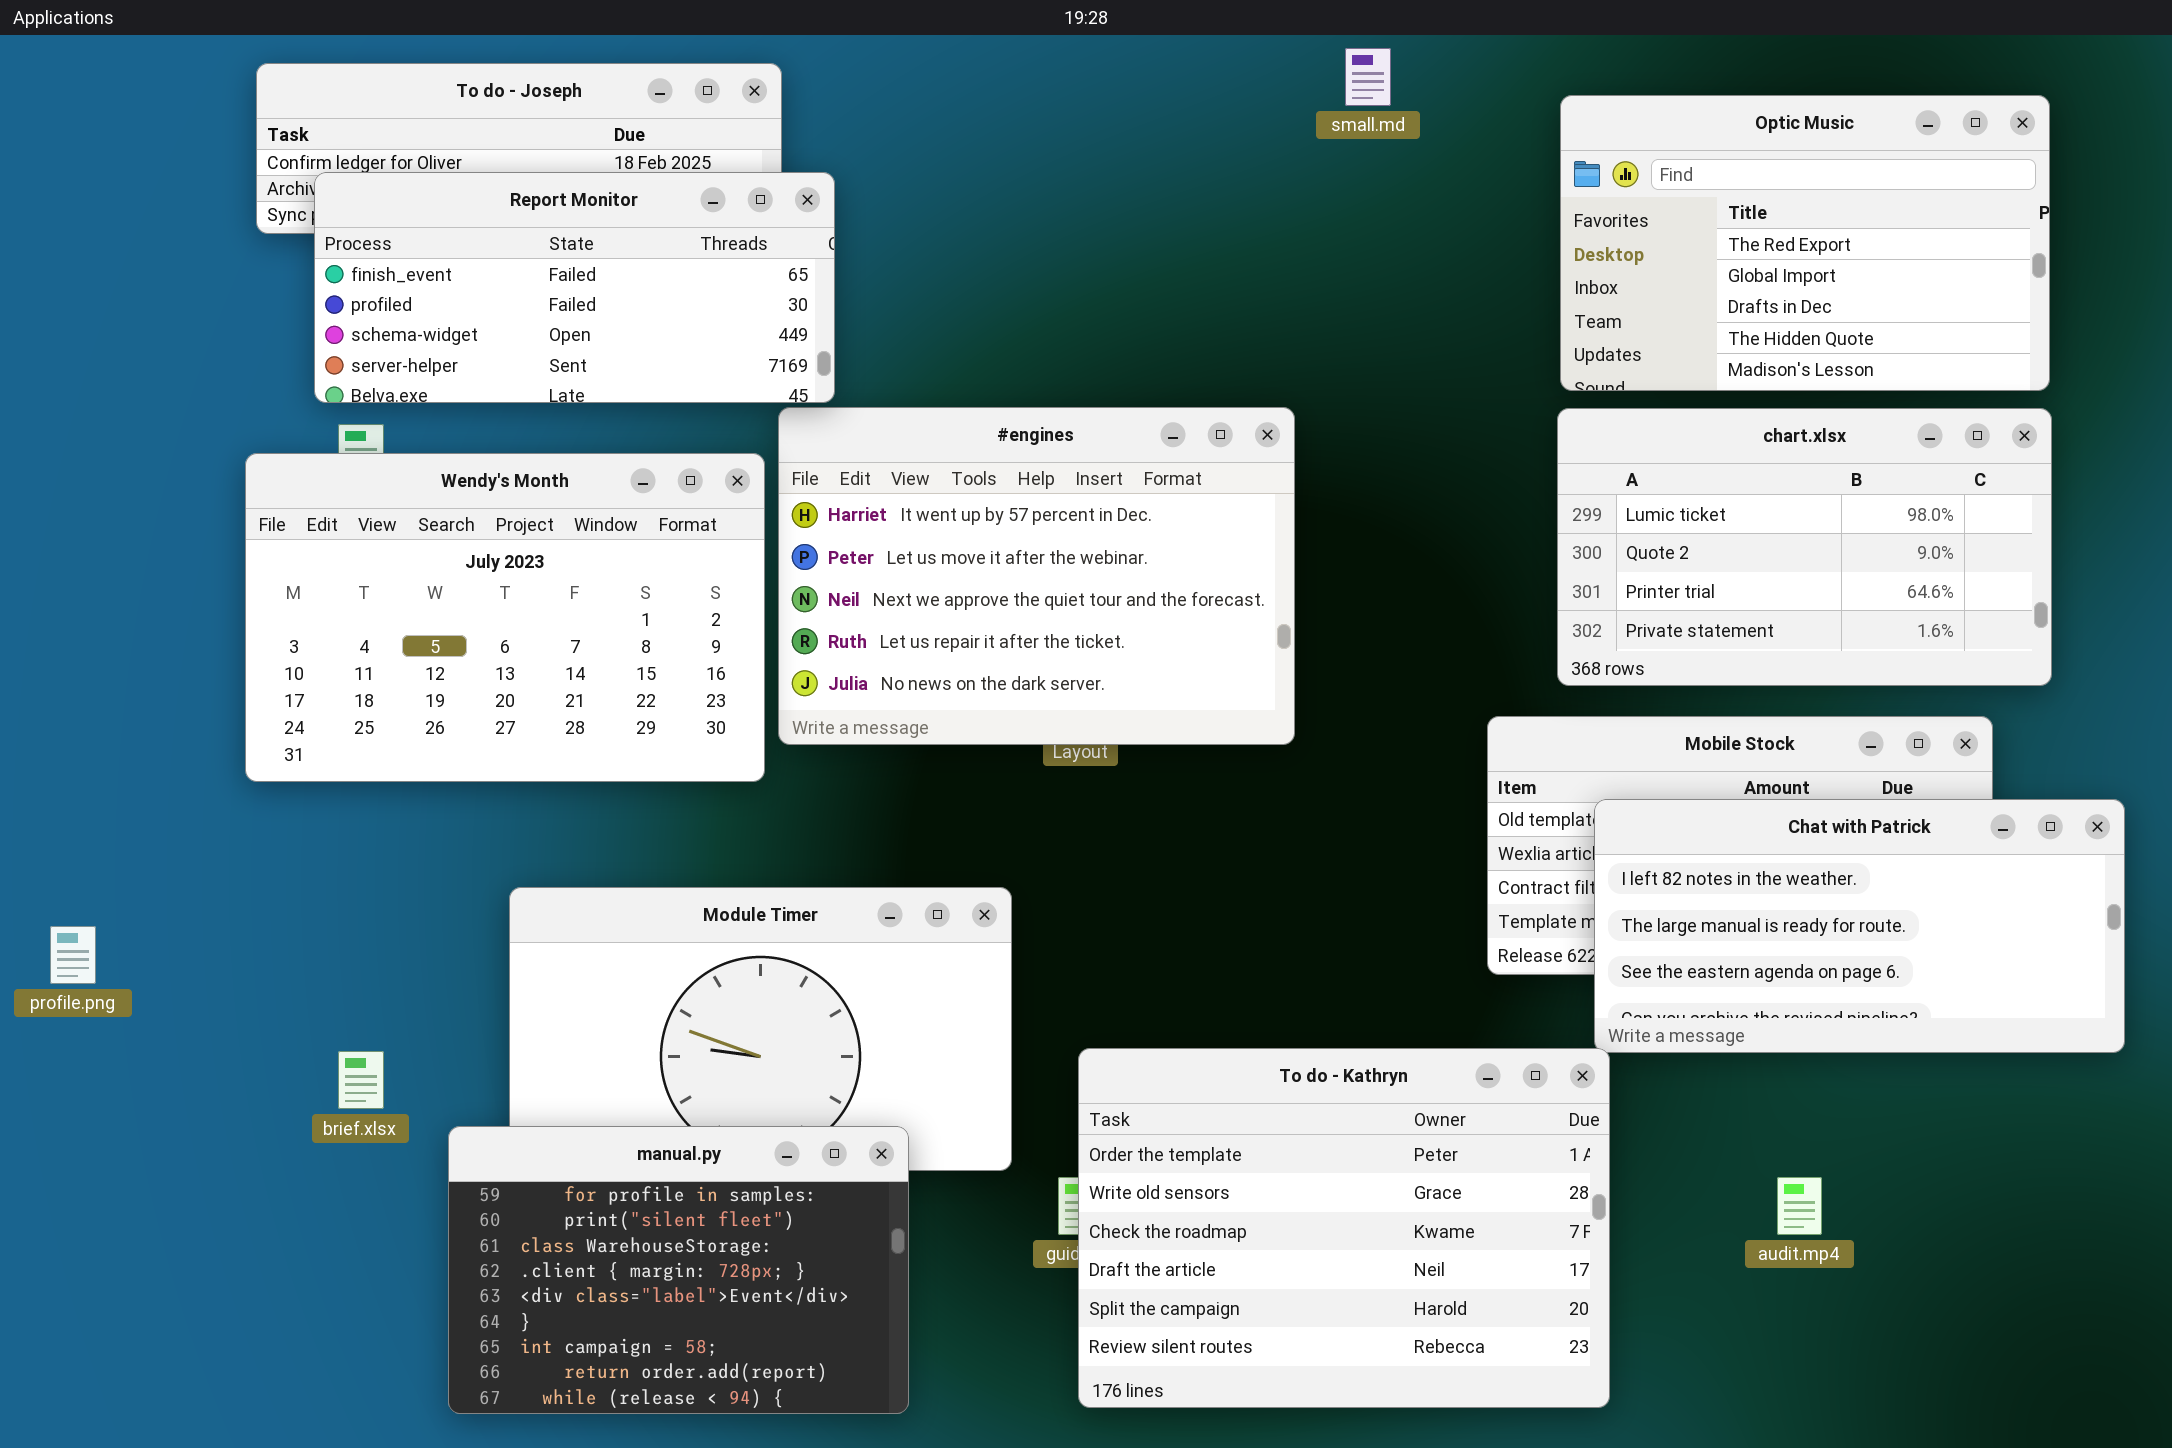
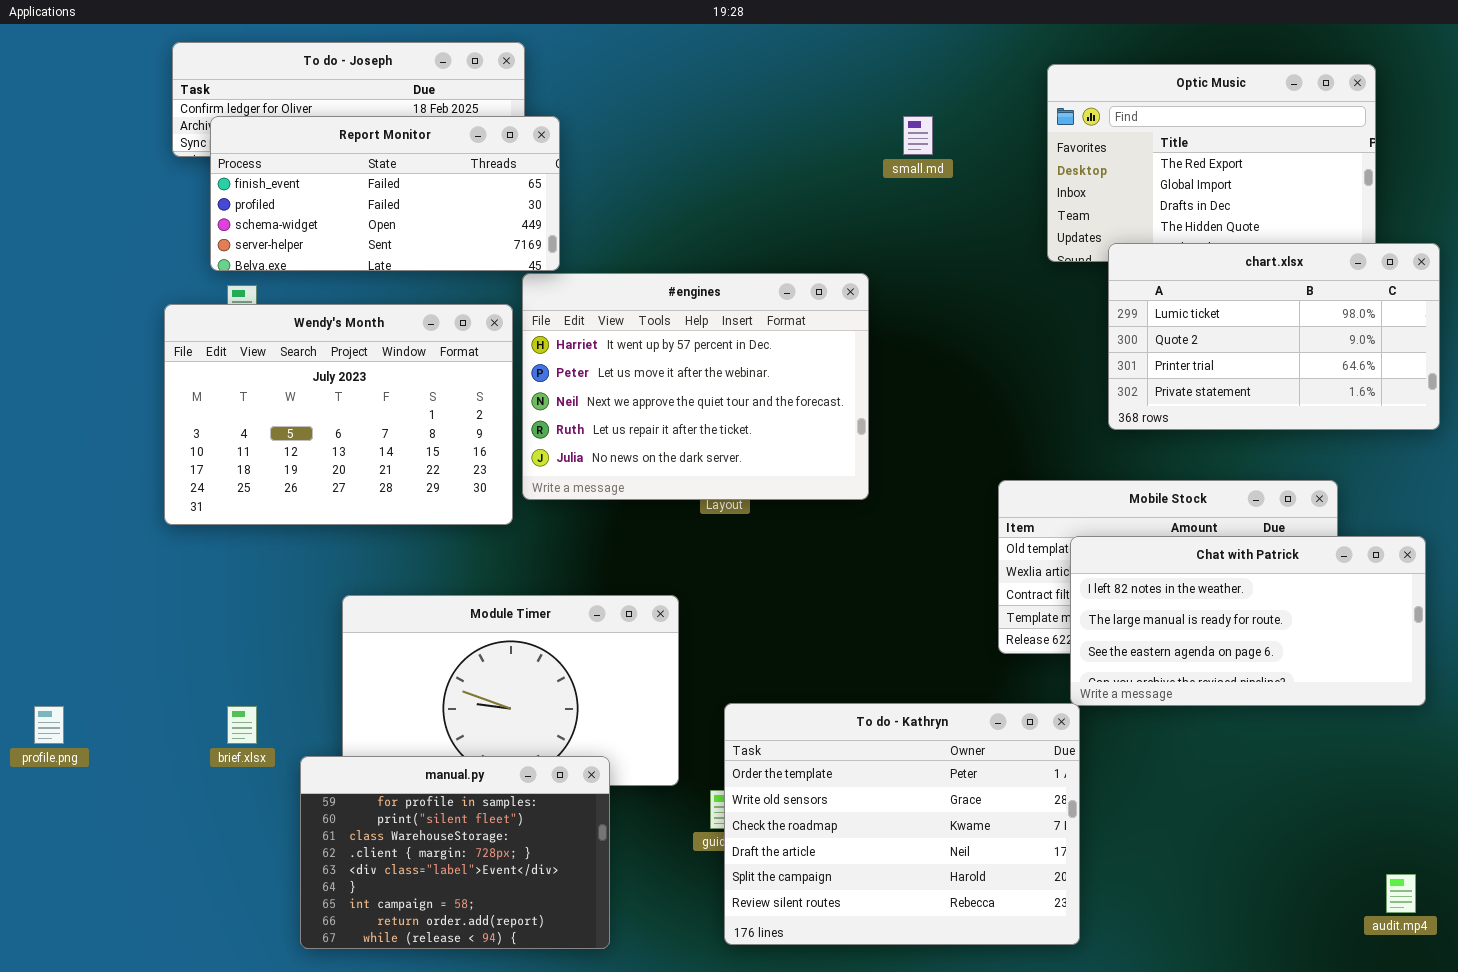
small.md: [1345,48,1391,106] -> [903,116,933,155], moved
chart.xlsx: [1557,408,2052,686] -> [1108,243,1440,430], moved
profile.png: [50,926,96,984] -> [34,706,64,744], moved
audit.mp4: [1777,1177,1822,1235] -> [1386,874,1416,913], moved

